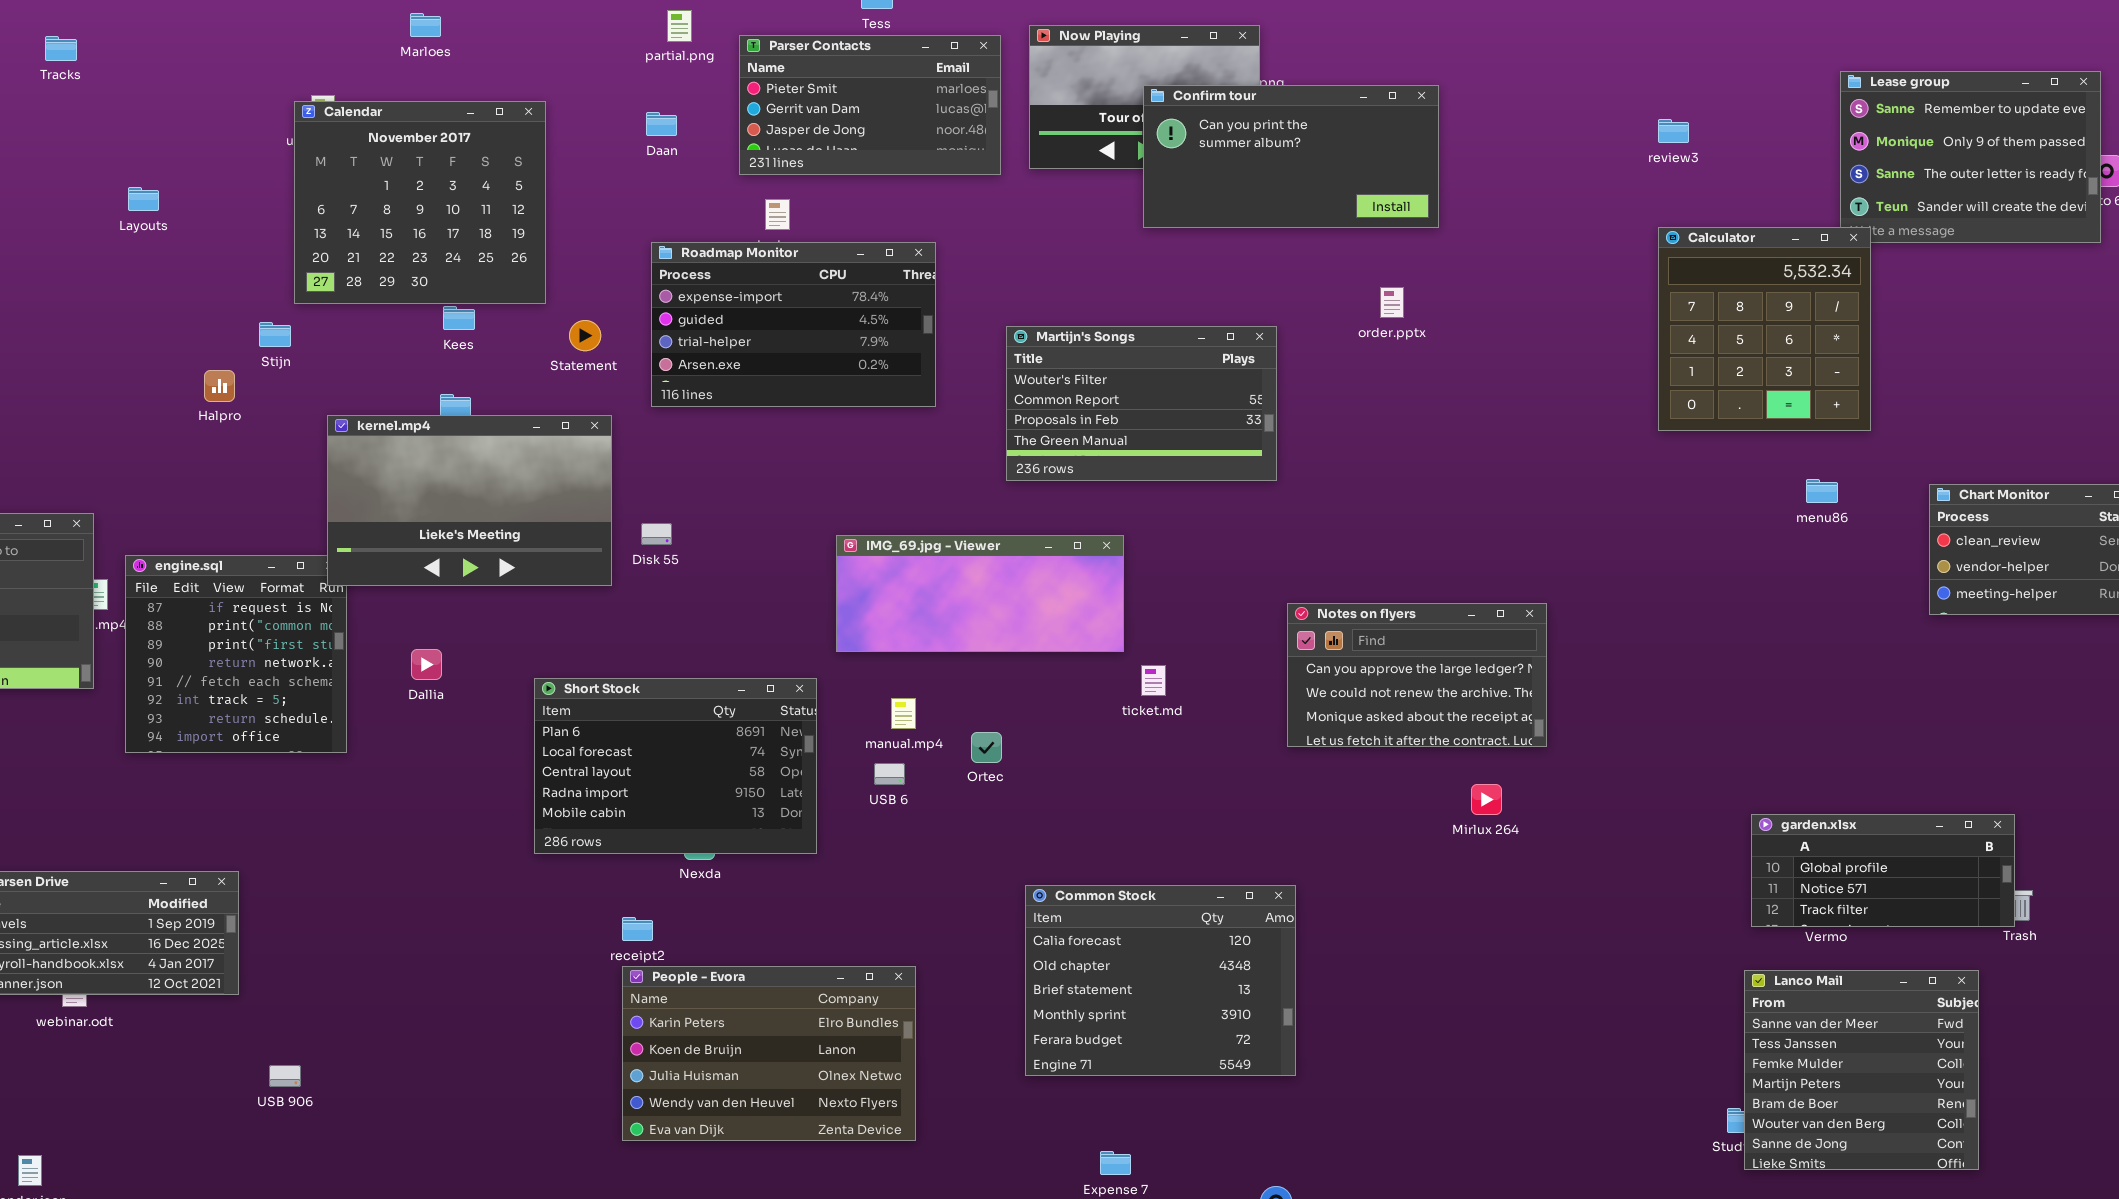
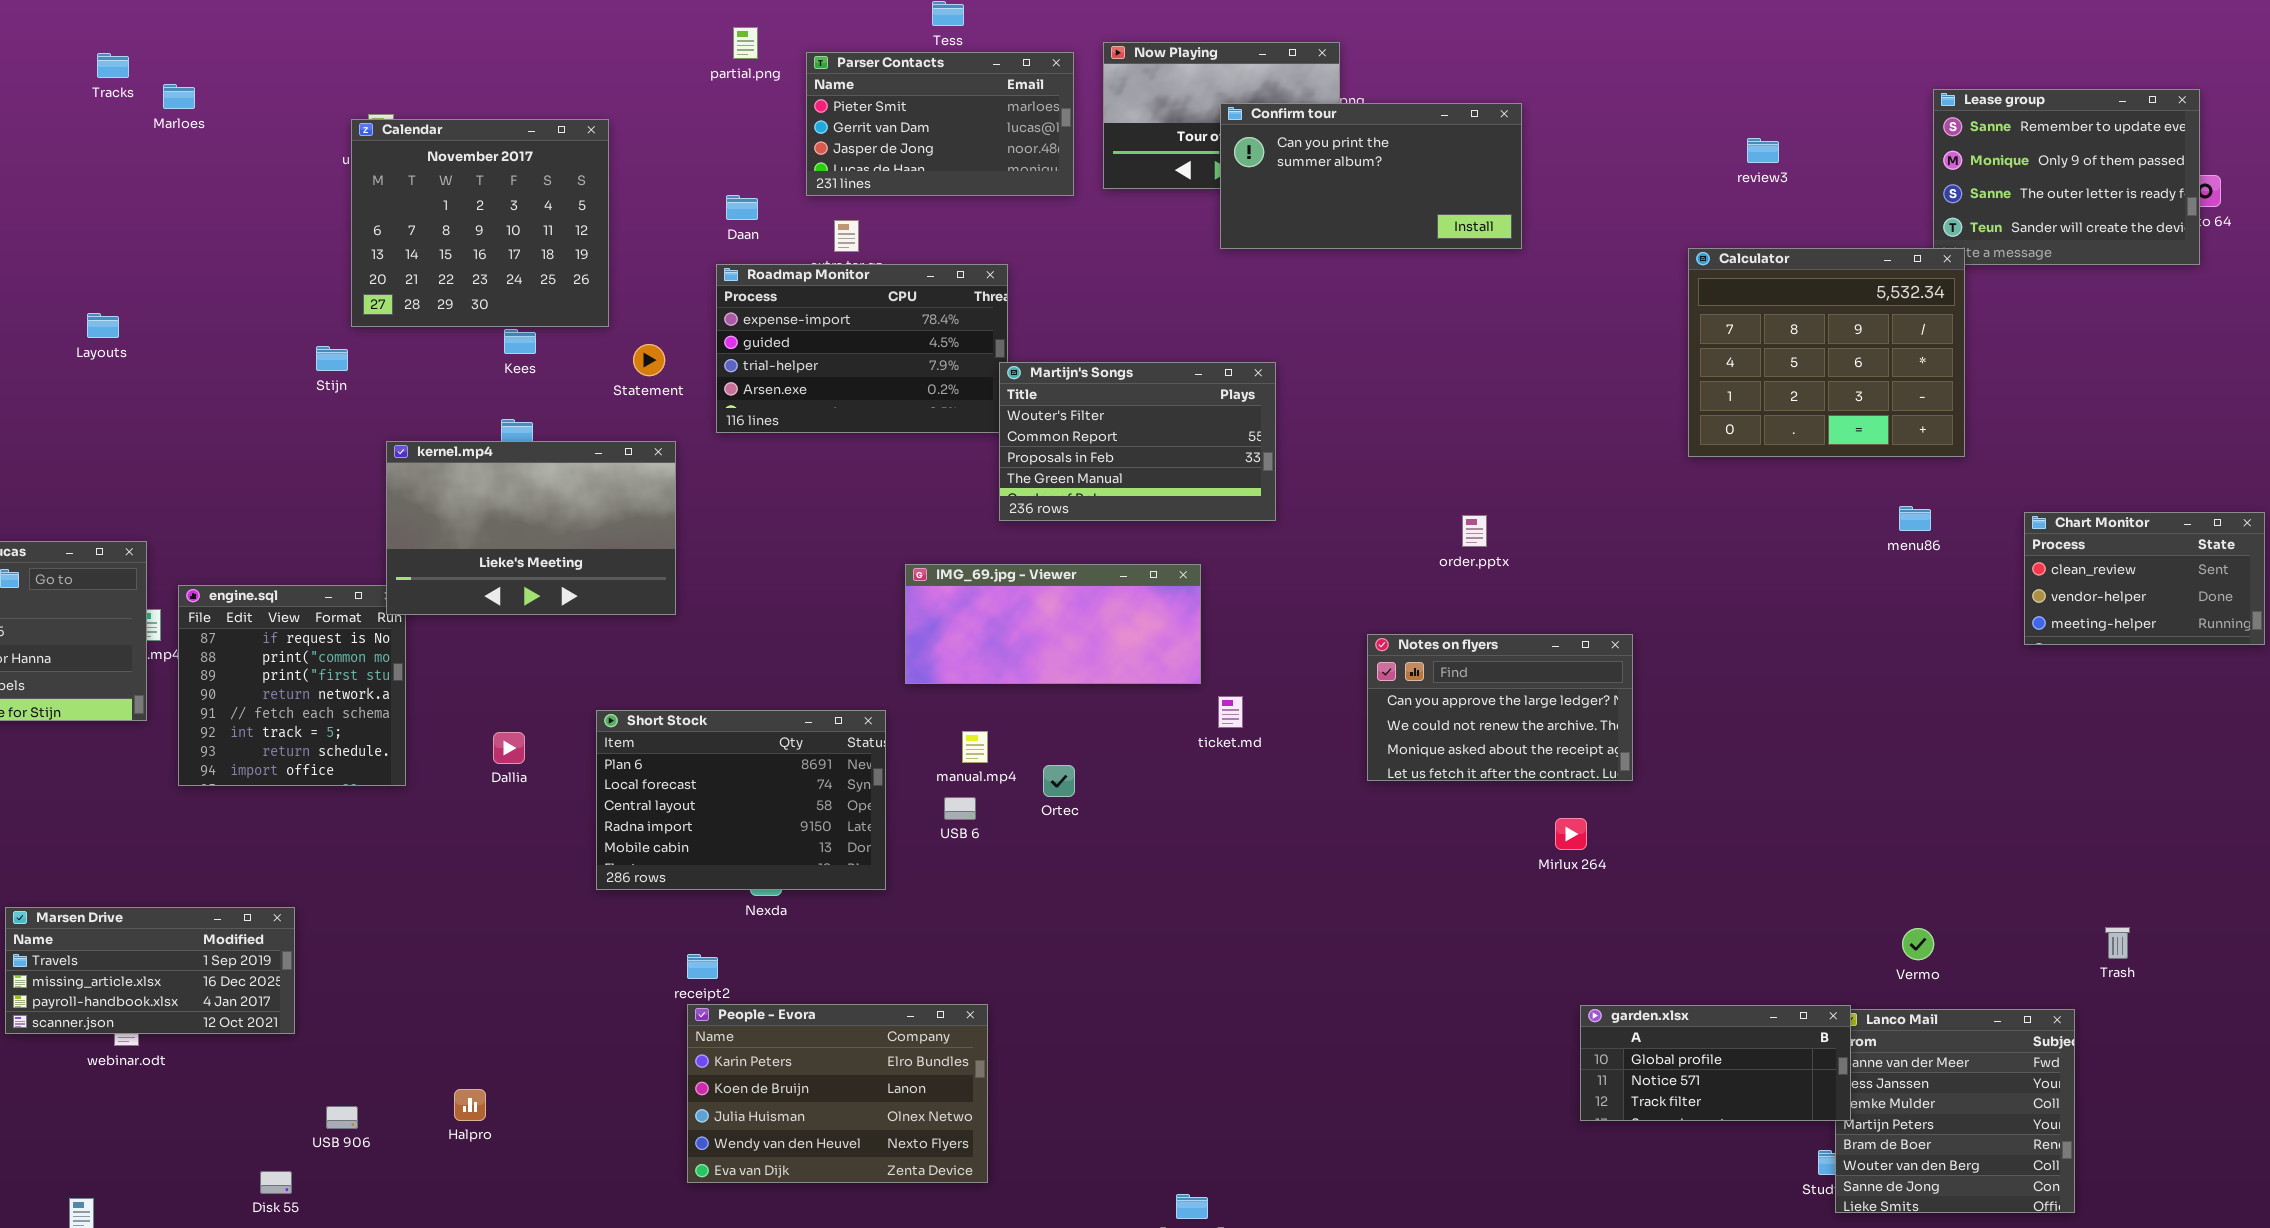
Marloes: [410,13,441,37] -> [163,84,195,109], moved
Daan: [646,112,677,136] -> [726,195,758,220], moved
Layouts: [128,187,159,211] -> [87,313,119,338], moved
Calculator: [1658,227,1871,431] -> [1688,248,1965,457], resized
order.pptx: [1380,287,1404,318] -> [1462,515,1487,547], moved
Martijn's Songs: [1006,326,1277,481] -> [999,362,1276,521], moved
Halpro: [204,370,235,402] -> [454,1089,486,1121], moved
Disk 55: [641,523,672,545] -> [260,1171,292,1194], moved
Dallia: [411,649,442,680] -> [493,732,525,764], moved
garden.xlsx: [1751,814,2015,927] -> [1580,1005,1851,1121], moved
Common Stock: [1025,885,1296,1076] -> none, closed

